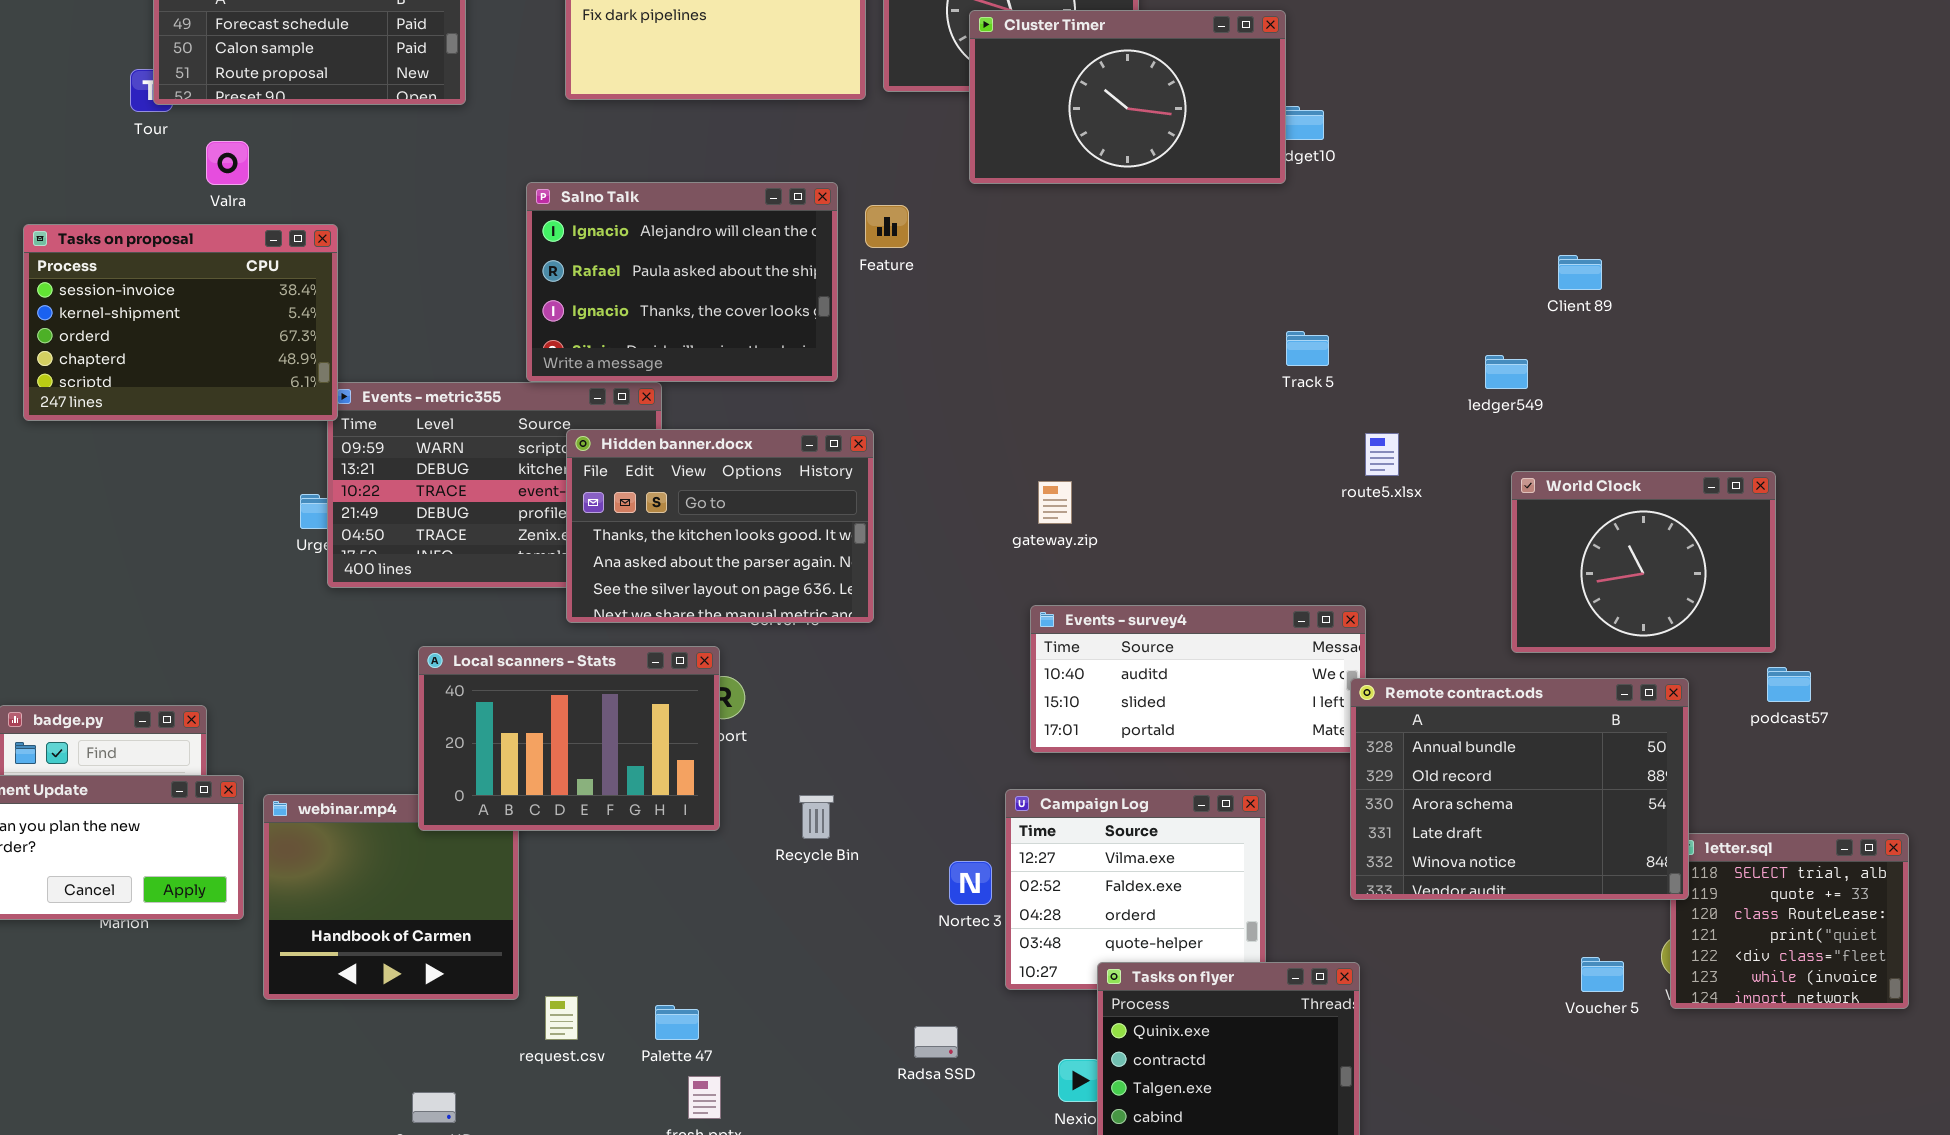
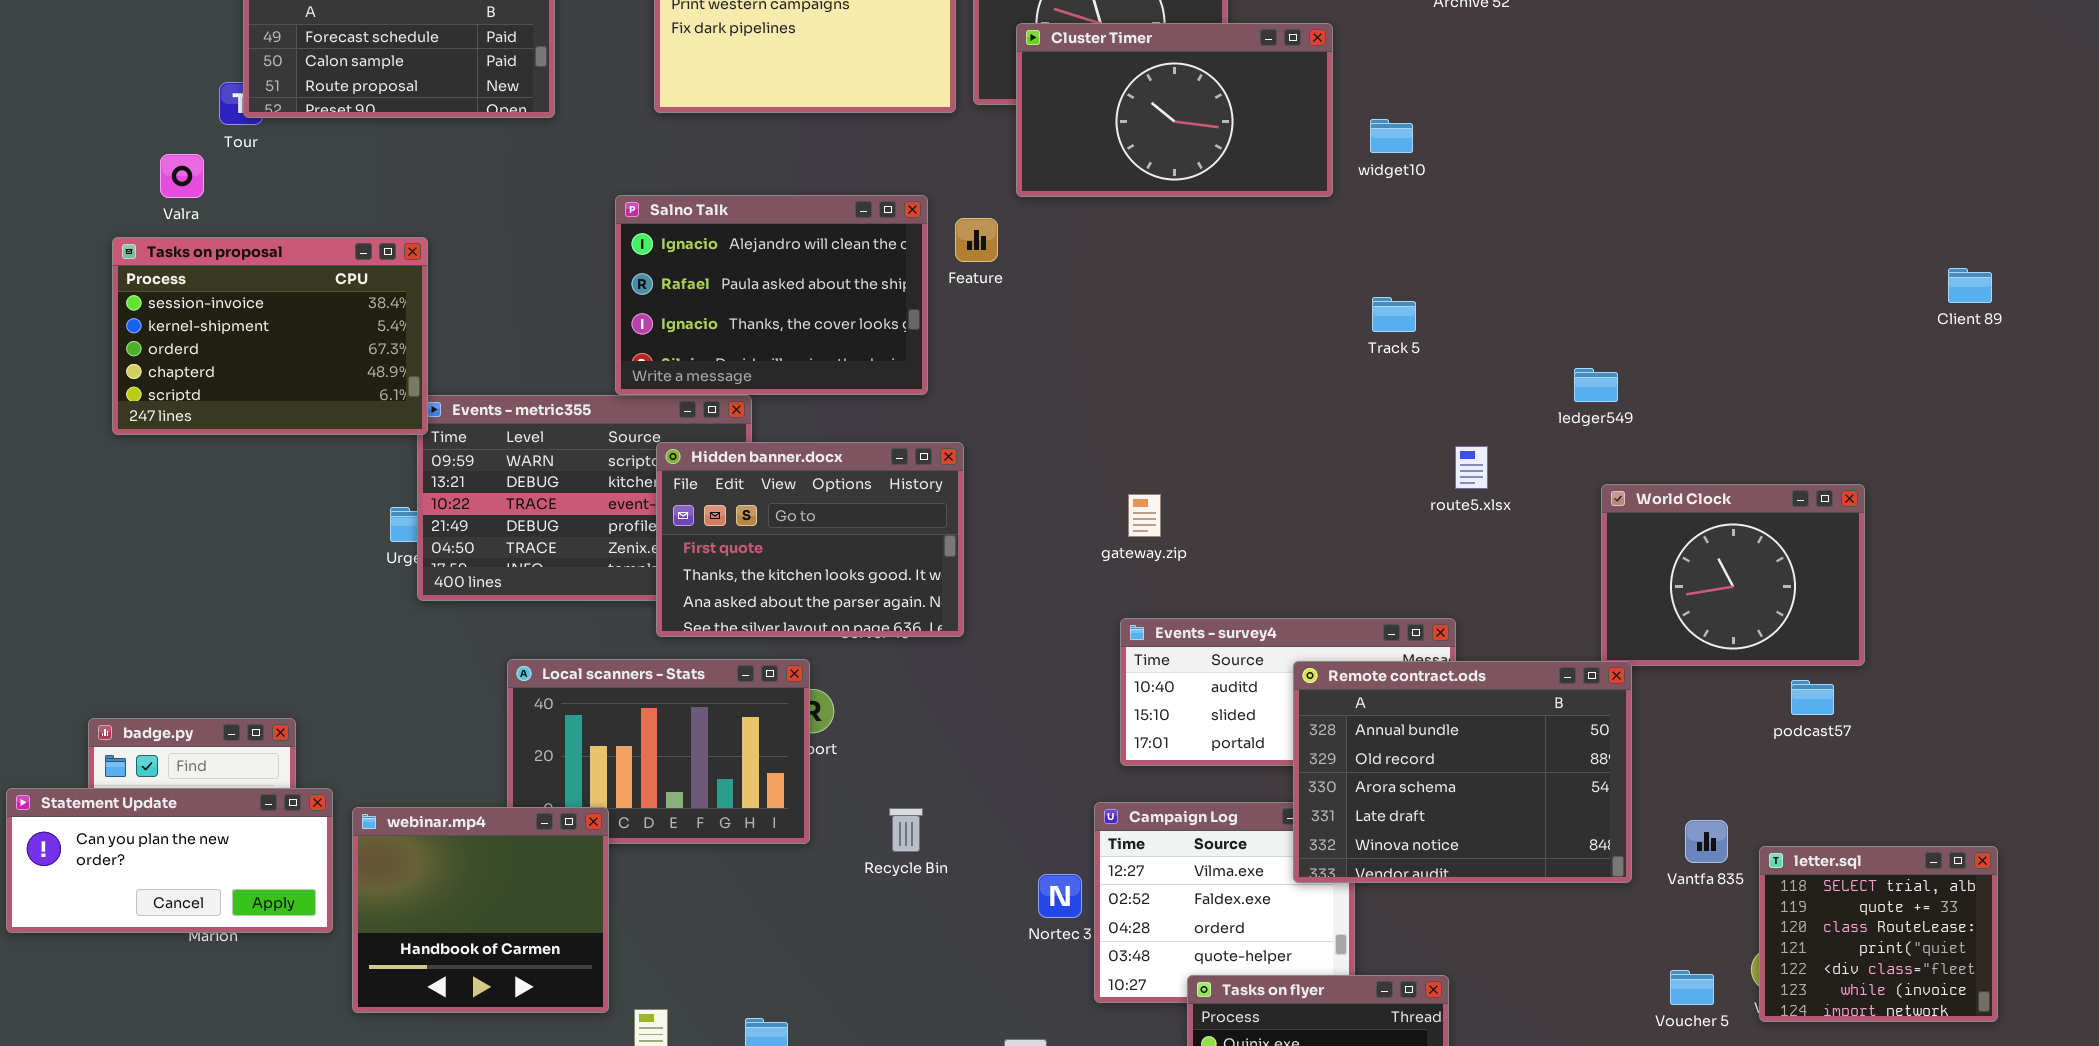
Cluster Timer: [969,10,1286,184] -> [1016,23,1333,197], moved
Valra: [206,141,249,185] -> [160,154,204,198], moved
Client 89: [1558,255,1602,290] -> [1948,268,1992,303], moved
Track 5: [1286,331,1329,366] -> [1372,297,1416,332], moved
Hidden banner.docx: [566,429,874,623] -> [656,442,964,637], scrolled up 1 row
podcast57: [1767,667,1811,702] -> [1791,680,1834,715], moved
Remote contract.ods: [1350,678,1689,900] -> [1293,661,1632,883], moved
webinar.mp4: [263,794,519,1000] -> [352,807,609,1013], raised

